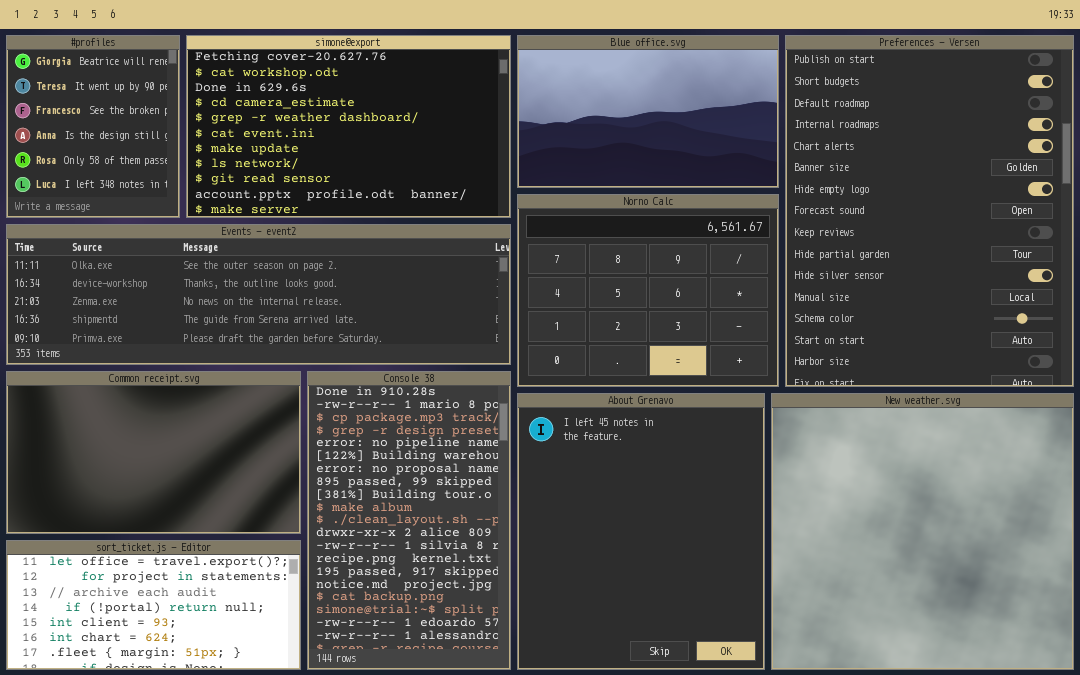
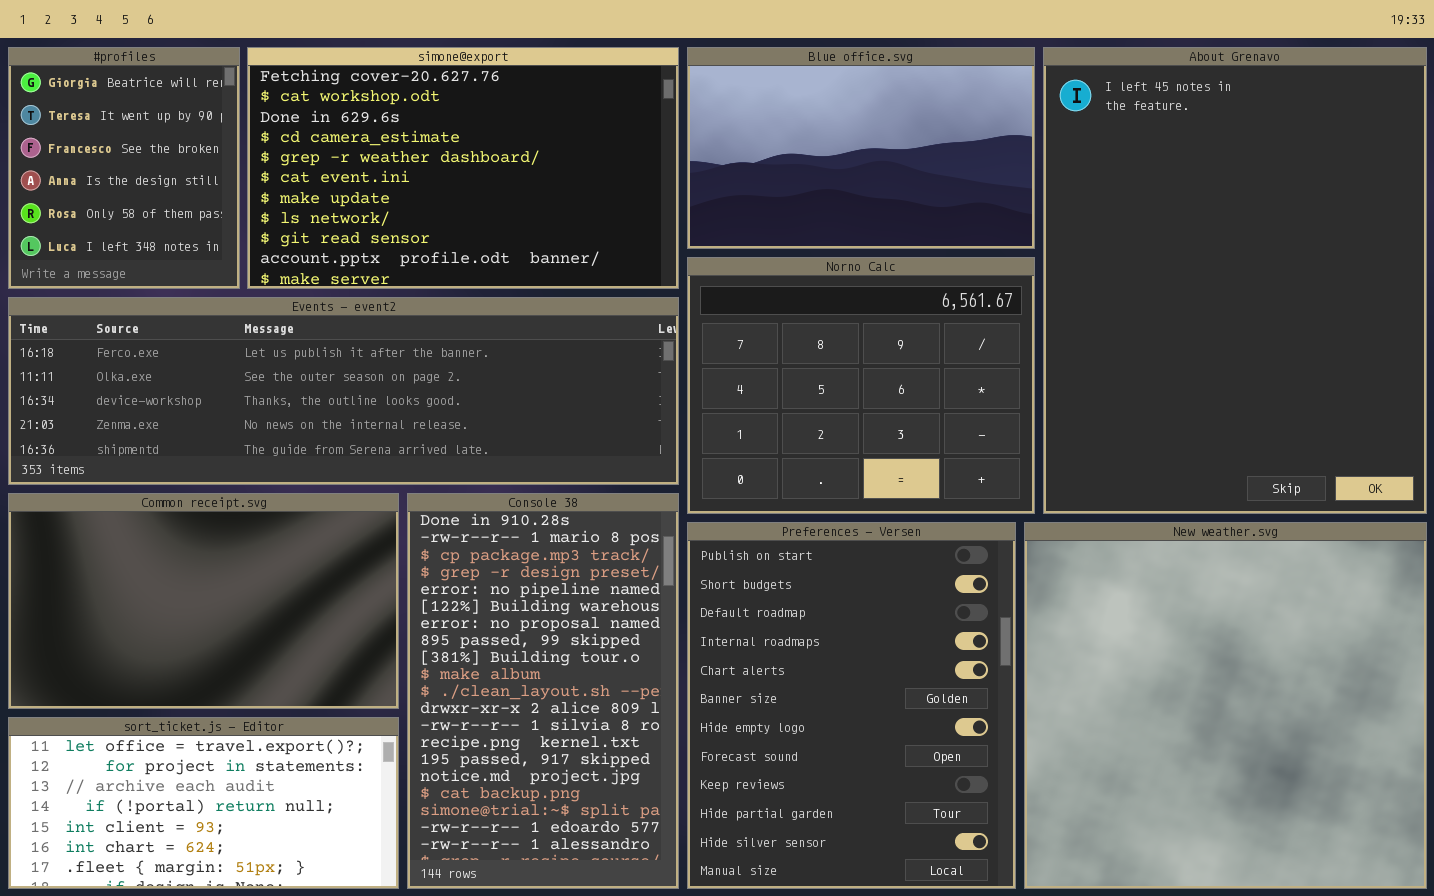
Preferences - Versen: [785,35,1074,387] -> [687,522,1016,889], moved, resized
Events - event2: [6,224,511,365] -> [8,297,679,485], scrolled up 1 row
About Grenavo: [517,393,765,670] -> [1043,47,1427,514], moved, resized

